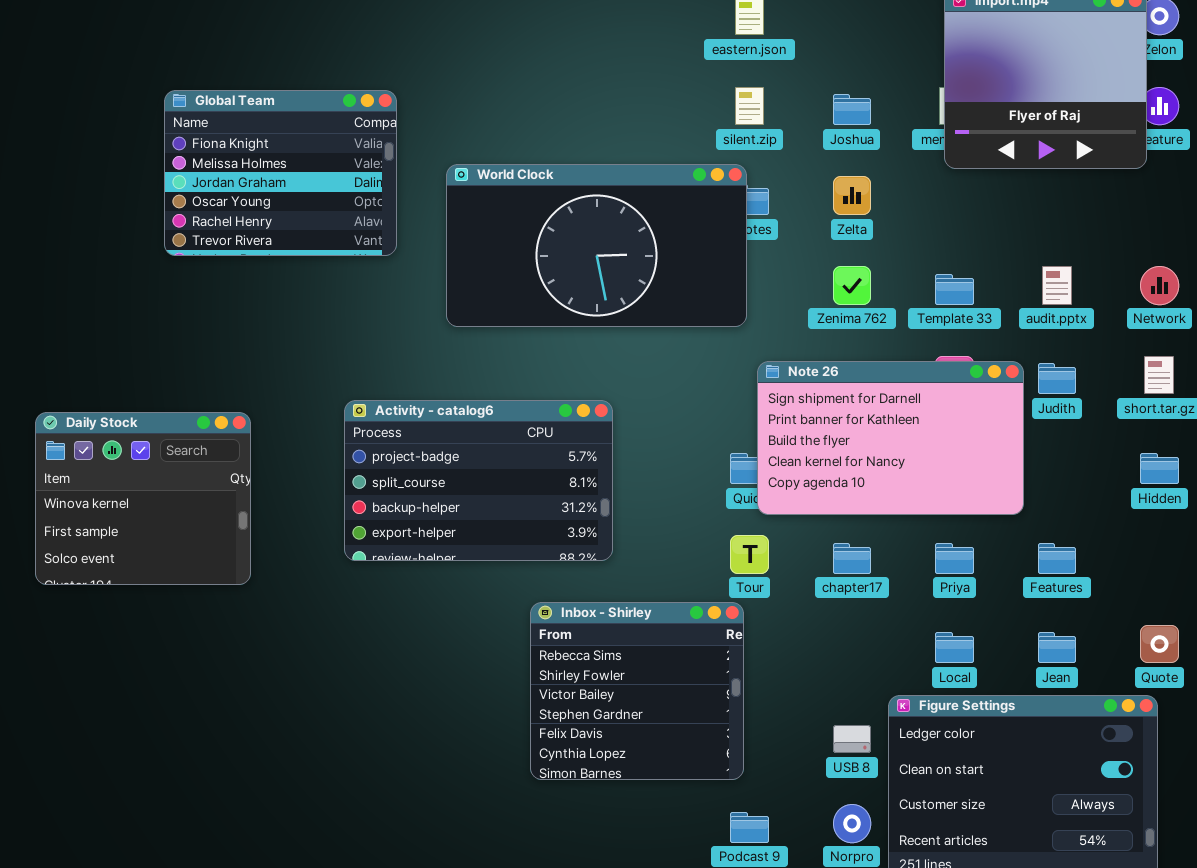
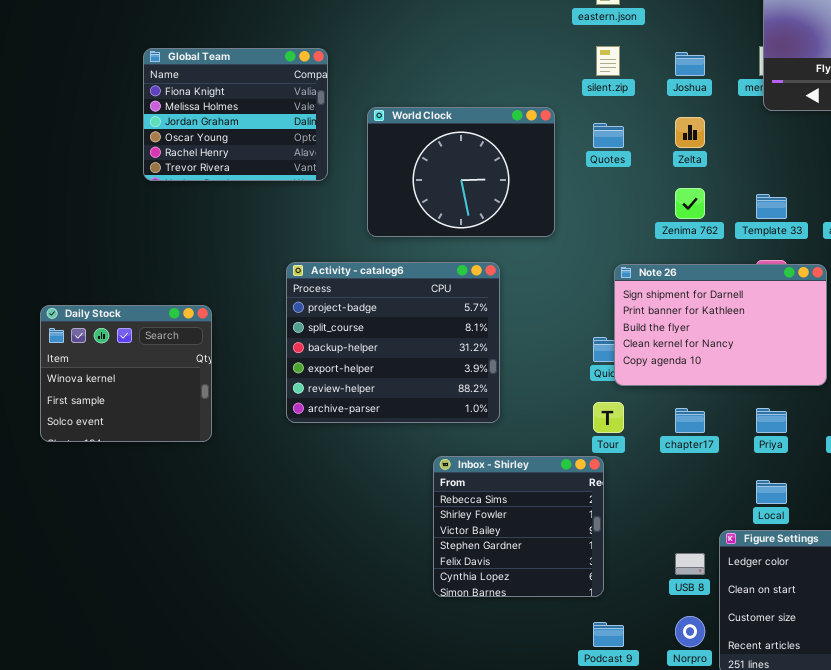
World Clock: [446,164,747,327] -> [367,107,555,237], resized
Activity - catalog6: [344,400,613,561] -> [286,262,500,423], resized

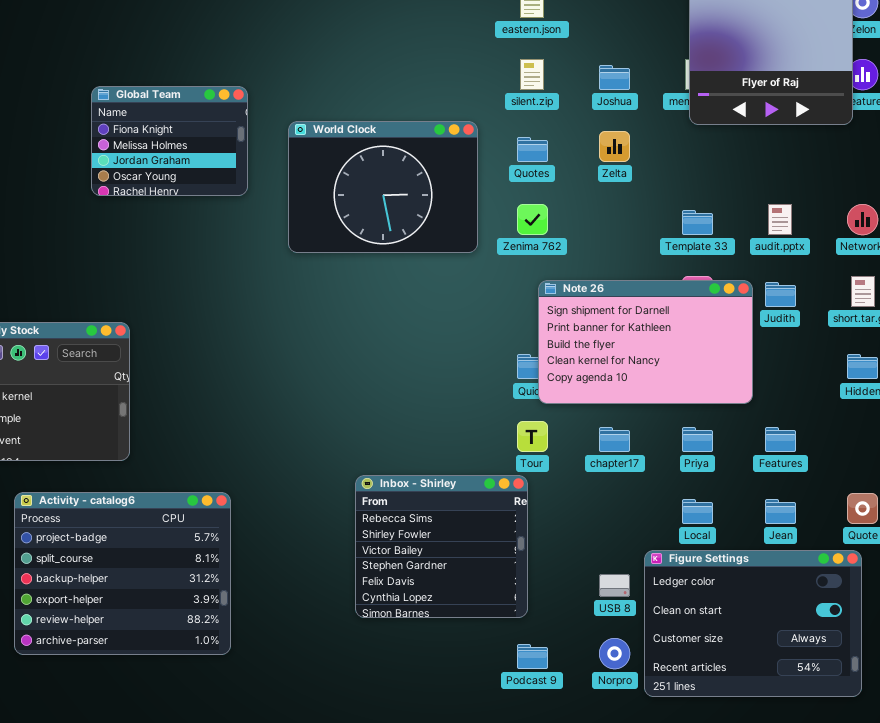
Global Team: [143,48,328,181] -> [91,86,248,196], resized
Zenima 762: [675,188,705,219] -> [517,204,548,235], moved
Activity - catalog6: [286,262,500,423] -> [14,492,231,655], moved

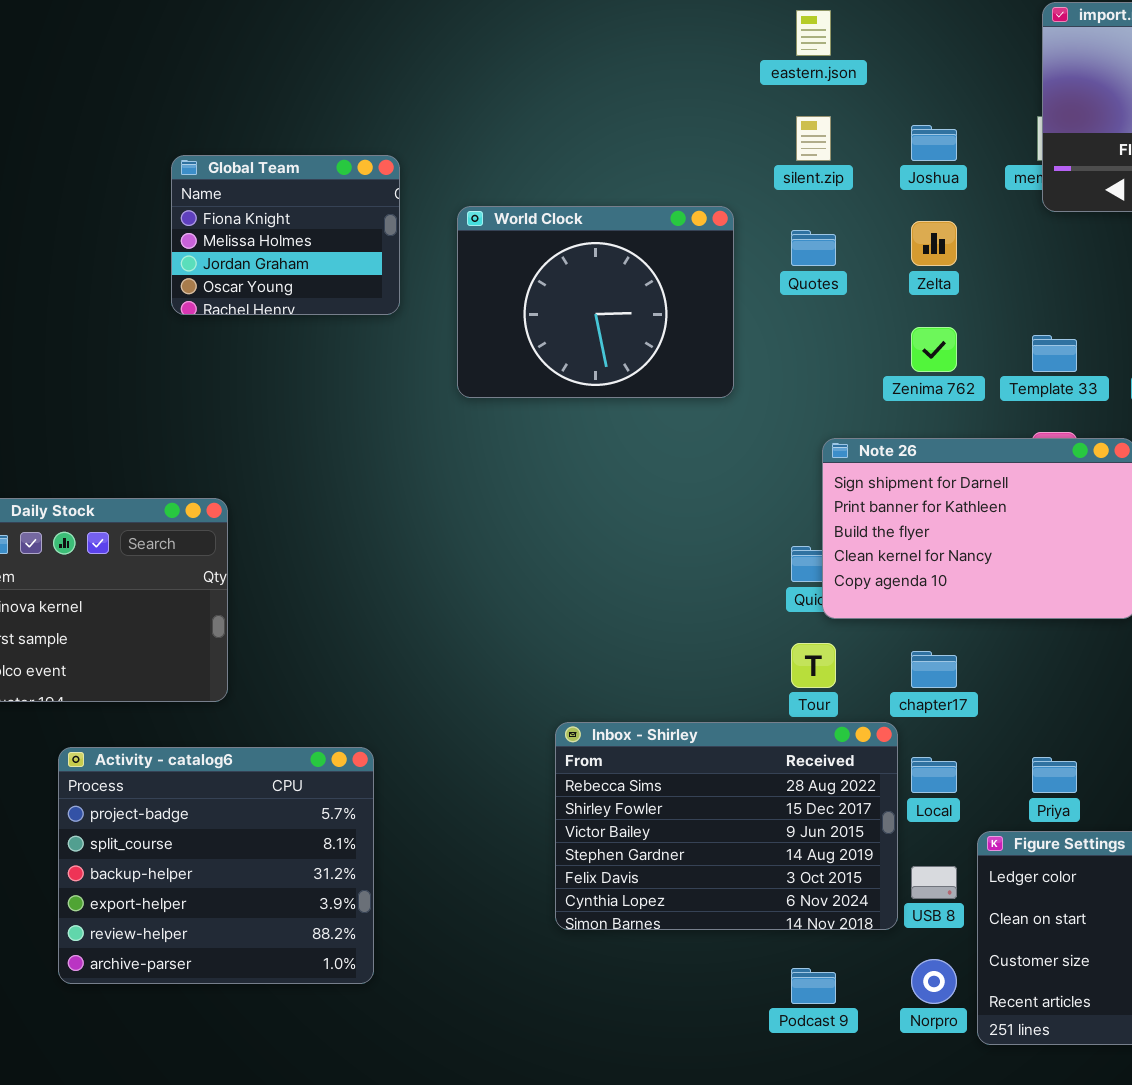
Zenima 762: [517,204,548,235] -> [911,327,957,372], moved
Priya: [682,427,713,452] -> [1032,757,1077,793], moved
Inbox - Shirley: [355,475,528,618] -> [555,722,898,930], resized
Local: [682,499,713,524] -> [911,757,957,793], moved

